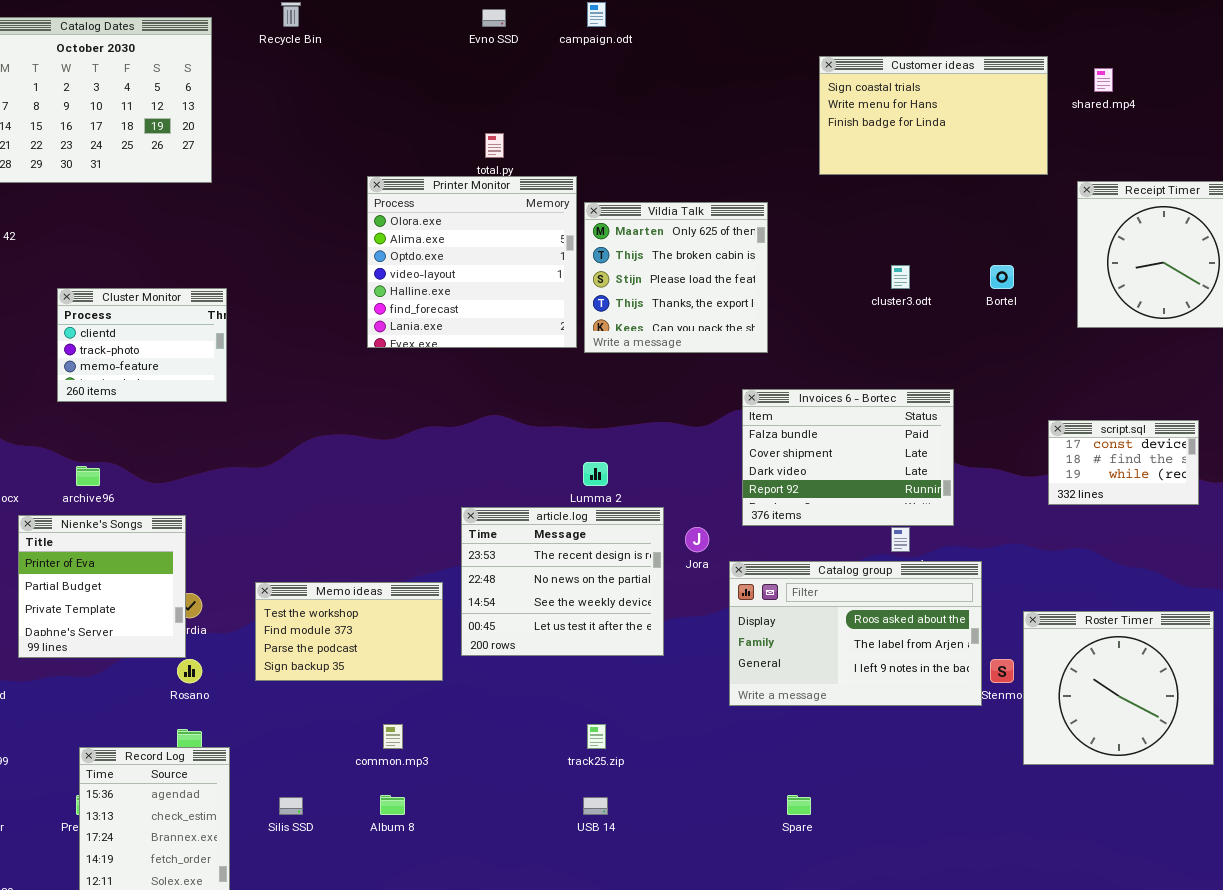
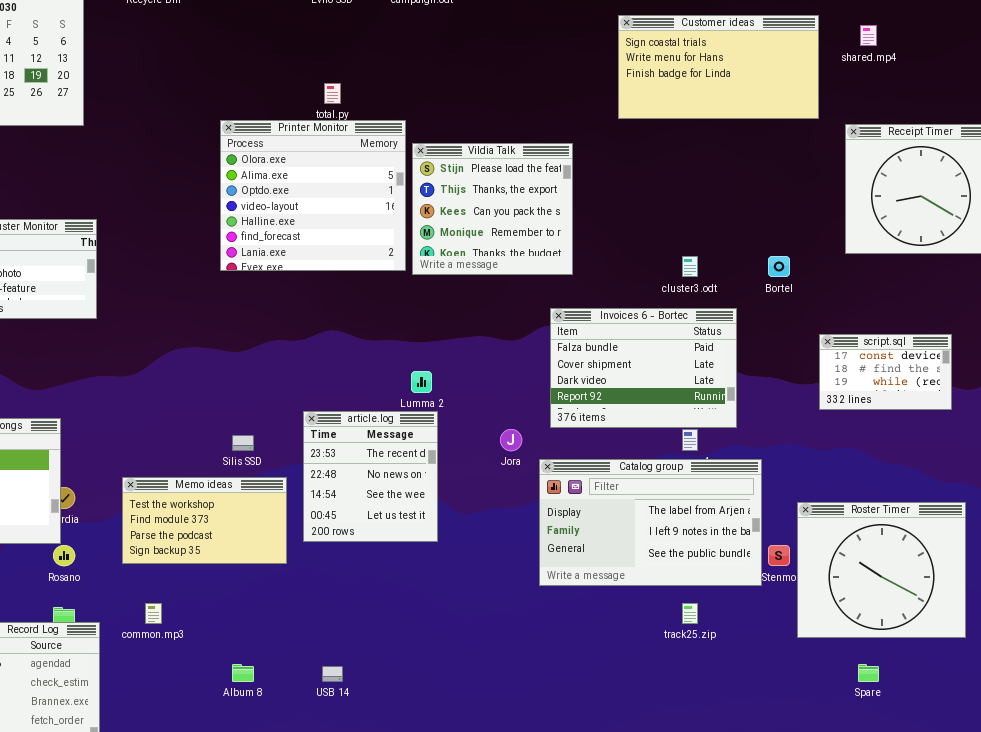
Vildia Talk: [584,202,768,353] -> [412,143,573,275], scrolled down 2 rows
cluster3.odt: [891,265,910,289] -> [682,256,698,277], moved
Bortel: [990,265,1014,289] -> [768,256,790,277], moved
article.log: [461,507,664,656] -> [303,411,438,542], resized
Catalog group: [729,561,982,706] -> [539,459,762,586], scrolled down 1 row
common.mp3: [383,724,403,749] -> [145,603,162,624], moved
track25.zip: [587,724,606,749] -> [682,603,698,624], moved
Spare: [787,795,811,815] -> [858,664,879,682], moved
Silis SSD: [279,797,303,815] -> [232,435,254,451], moved
USB 14: [583,797,608,815] -> [322,666,343,682], moved

